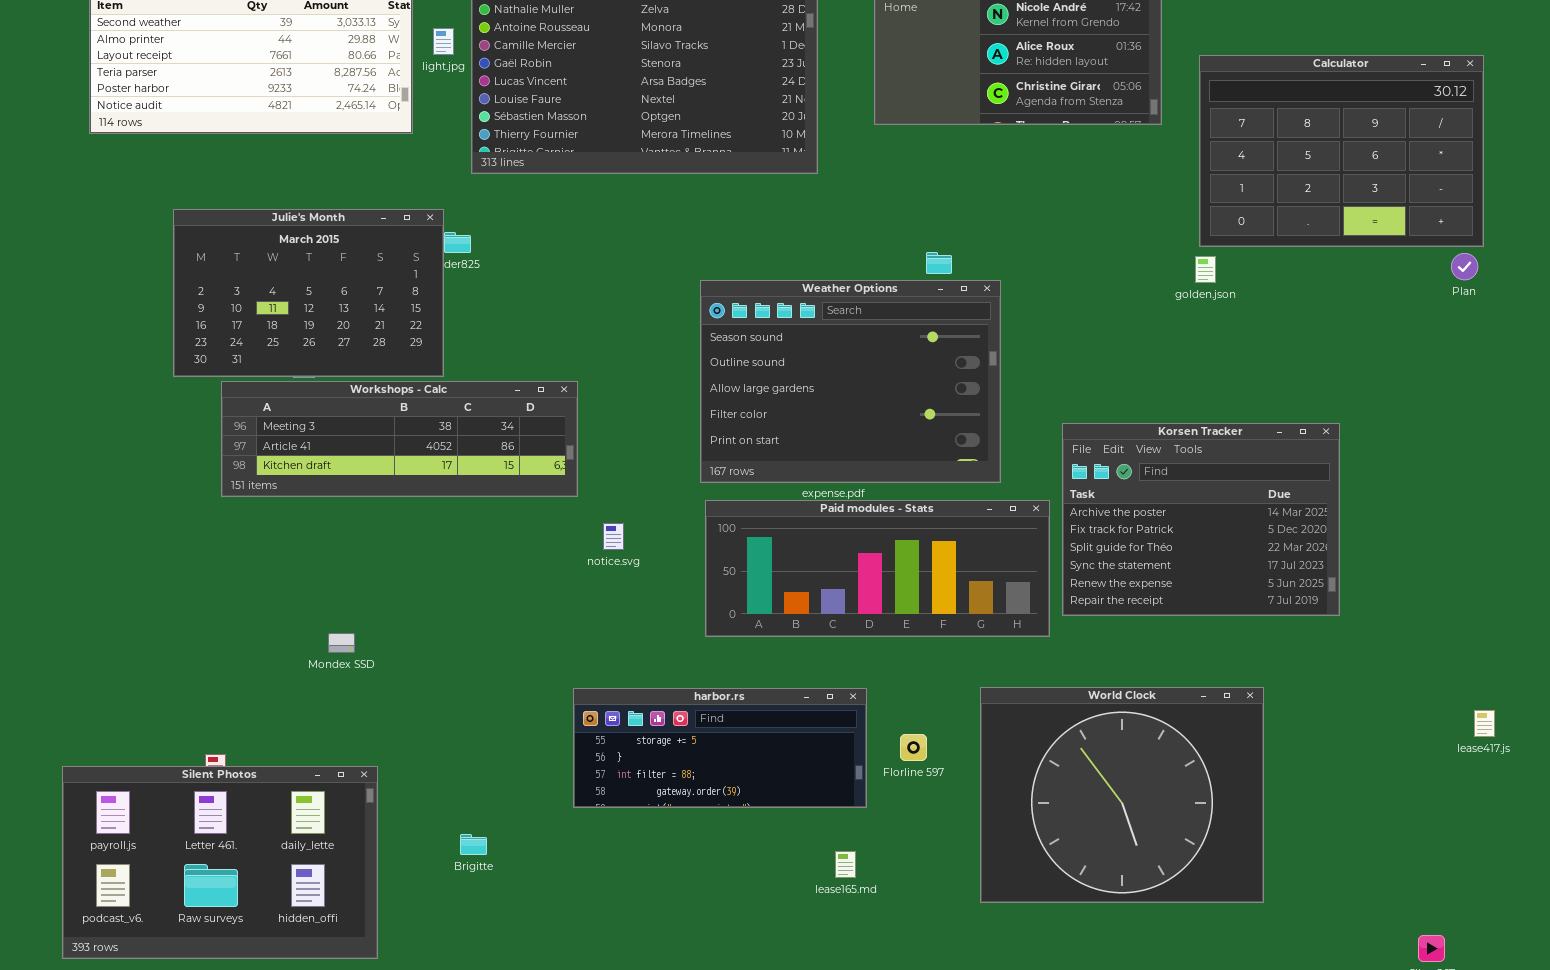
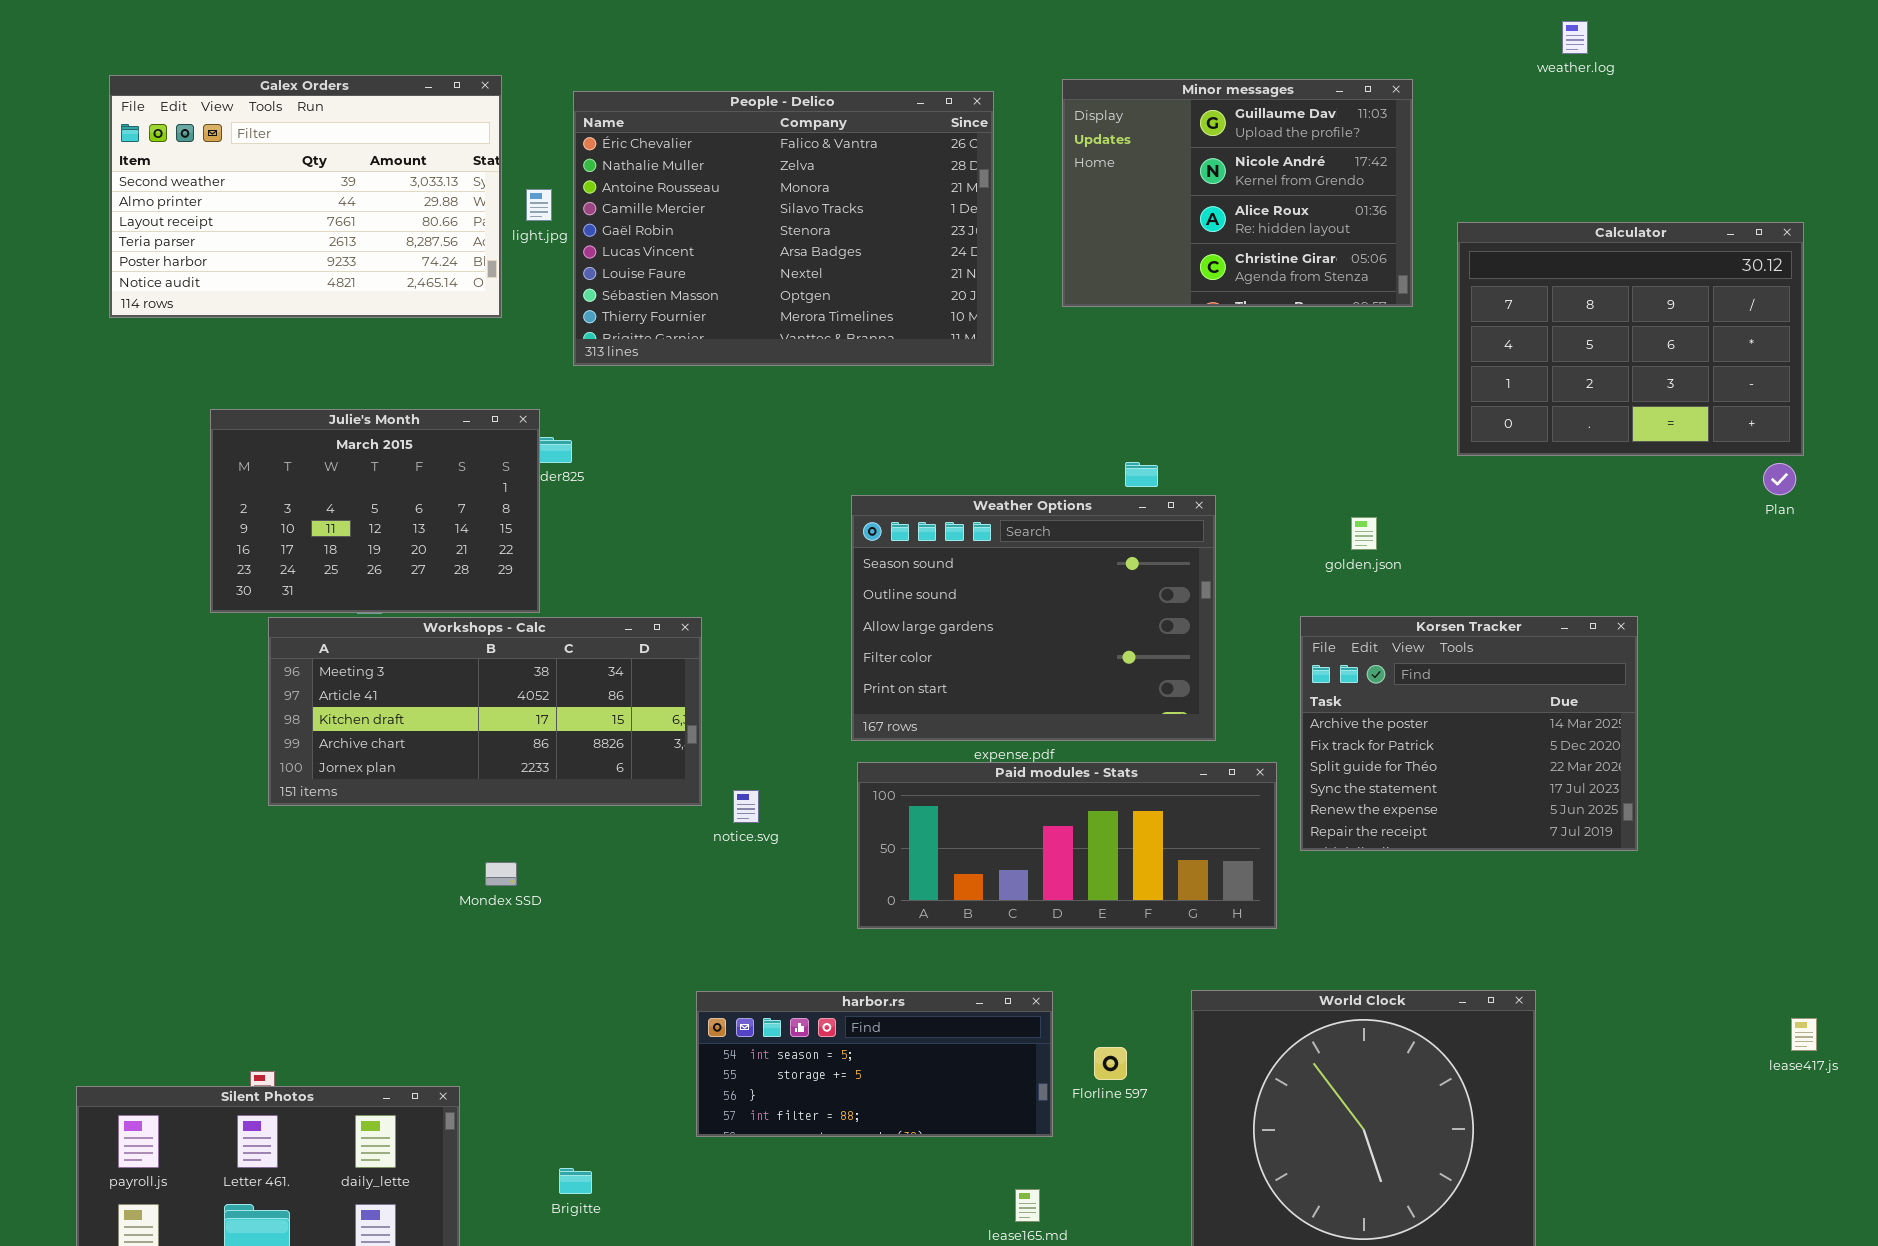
golden.json: [1195,256,1216,283] -> [1351,517,1377,550], moved
Workshops - Calc: [221,381,578,497] -> [268,617,702,806], resized
Korsen Tracker: [1062,423,1340,616] -> [1300,616,1638,851], moved
Mondex SSD: [328,633,355,653] -> [485,862,517,886], moved
harbor.rs: [573,688,867,808] -> [696,991,1053,1137], scrolled up 1 row

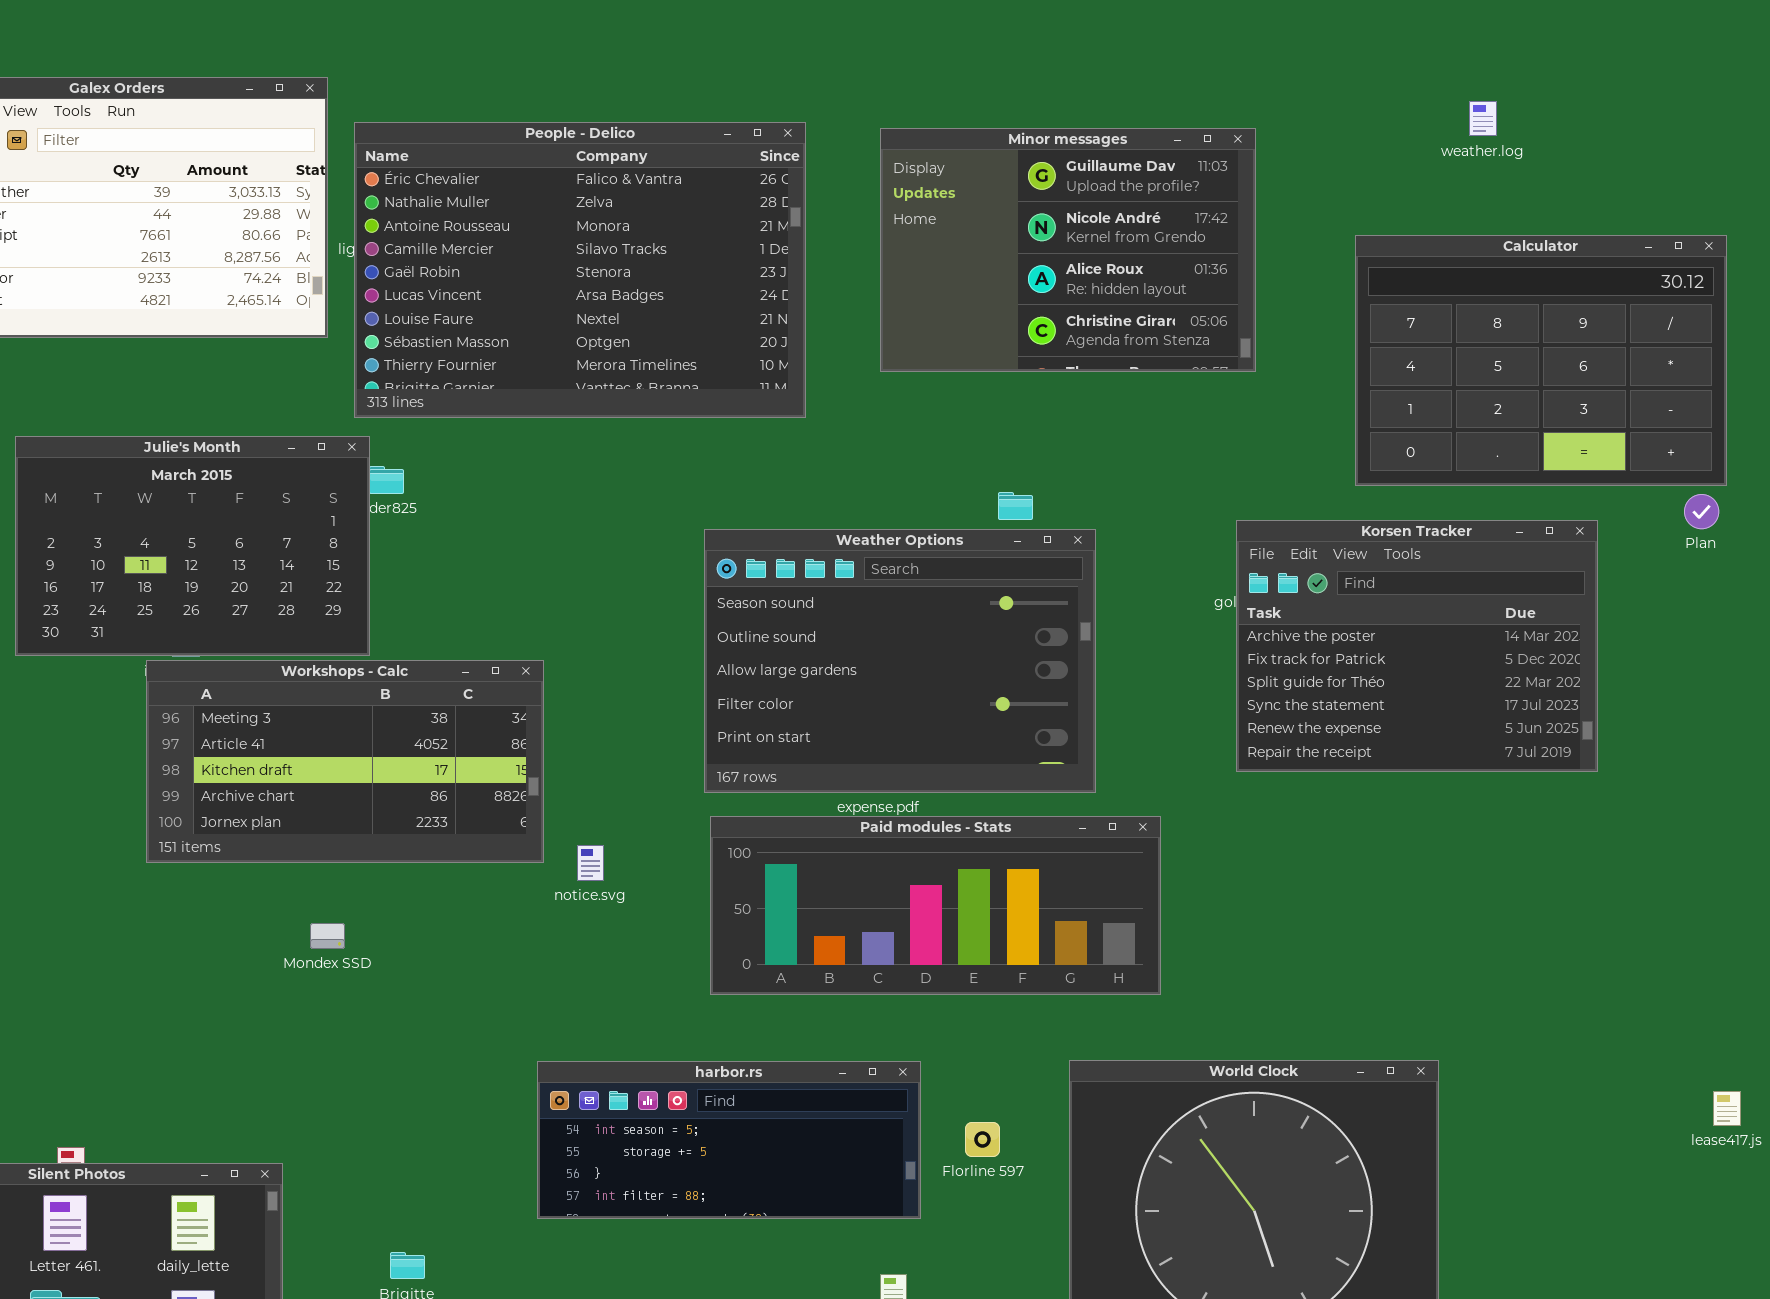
weather.log: [1562,21,1588,54] -> [1469,101,1497,136], moved
Minor messages: [1062,79,1413,307] -> [880,128,1256,372], moved
People - Delico: [573,91,994,366] -> [354,122,806,418], moved
Korsen Tracker: [1300,616,1638,851] -> [1236,520,1598,772], moved
Workshops - Calc: [268,617,702,806] -> [146,660,544,863], resized

